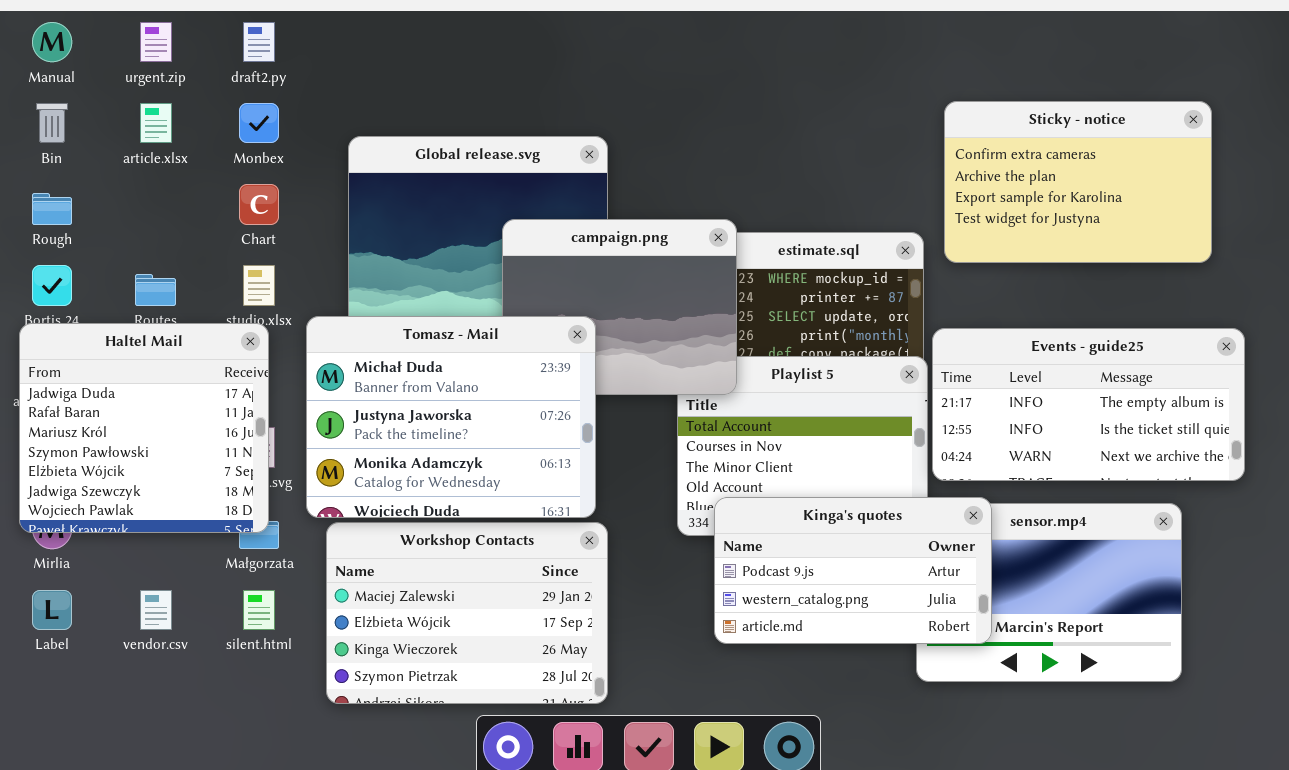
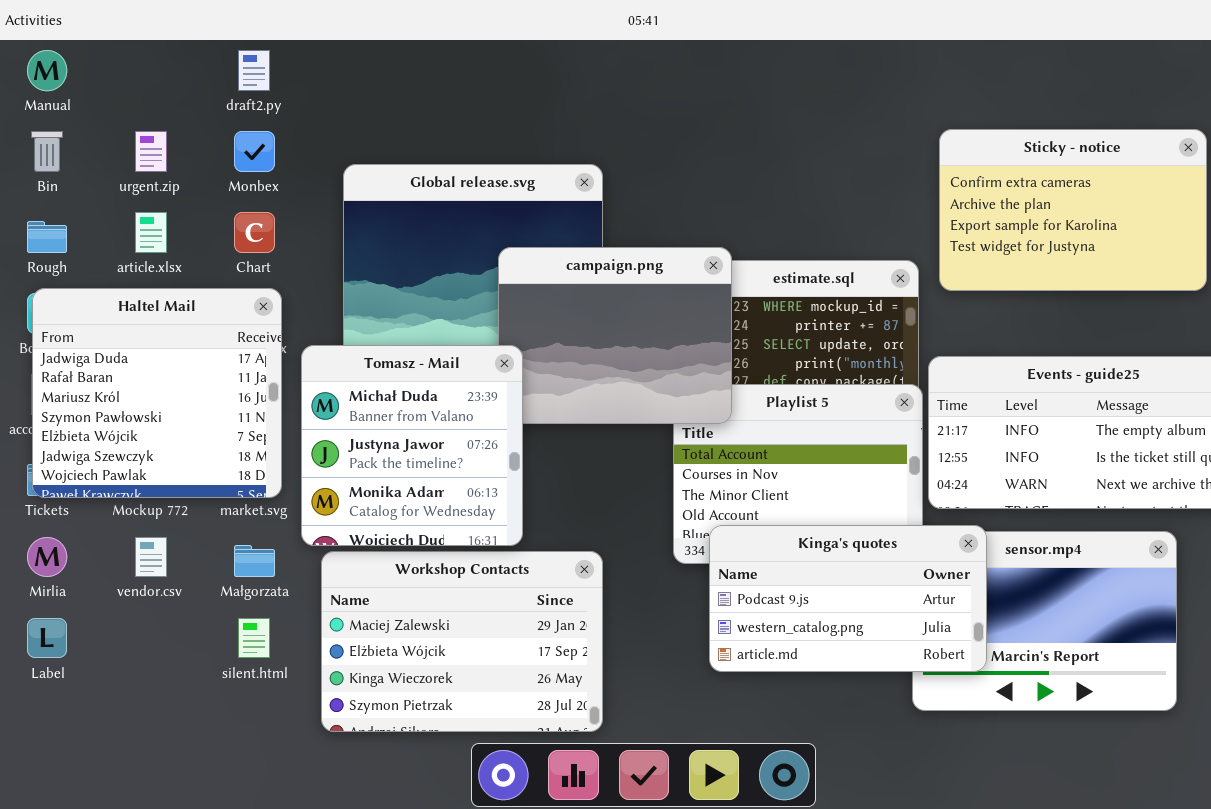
urgent.zip: [140,22,172,62] -> [135,131,167,172], moved
article.xlsx: [140,103,172,143] -> [135,212,167,253], moved
Tomasz - Mail: [306,316,596,518] -> [301,345,523,546], resized
Haltel Mail: [19,323,269,533] -> [32,288,282,498], moved
vendor.csv: [140,590,172,630] -> [135,537,167,577], moved

